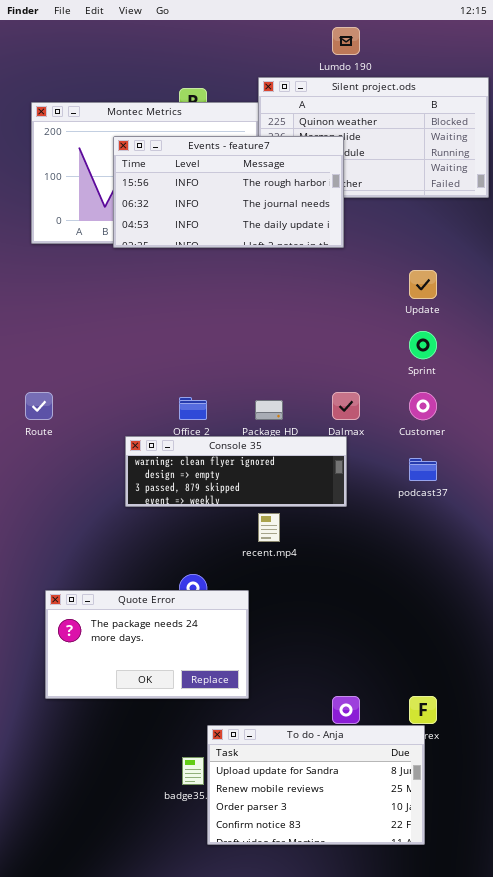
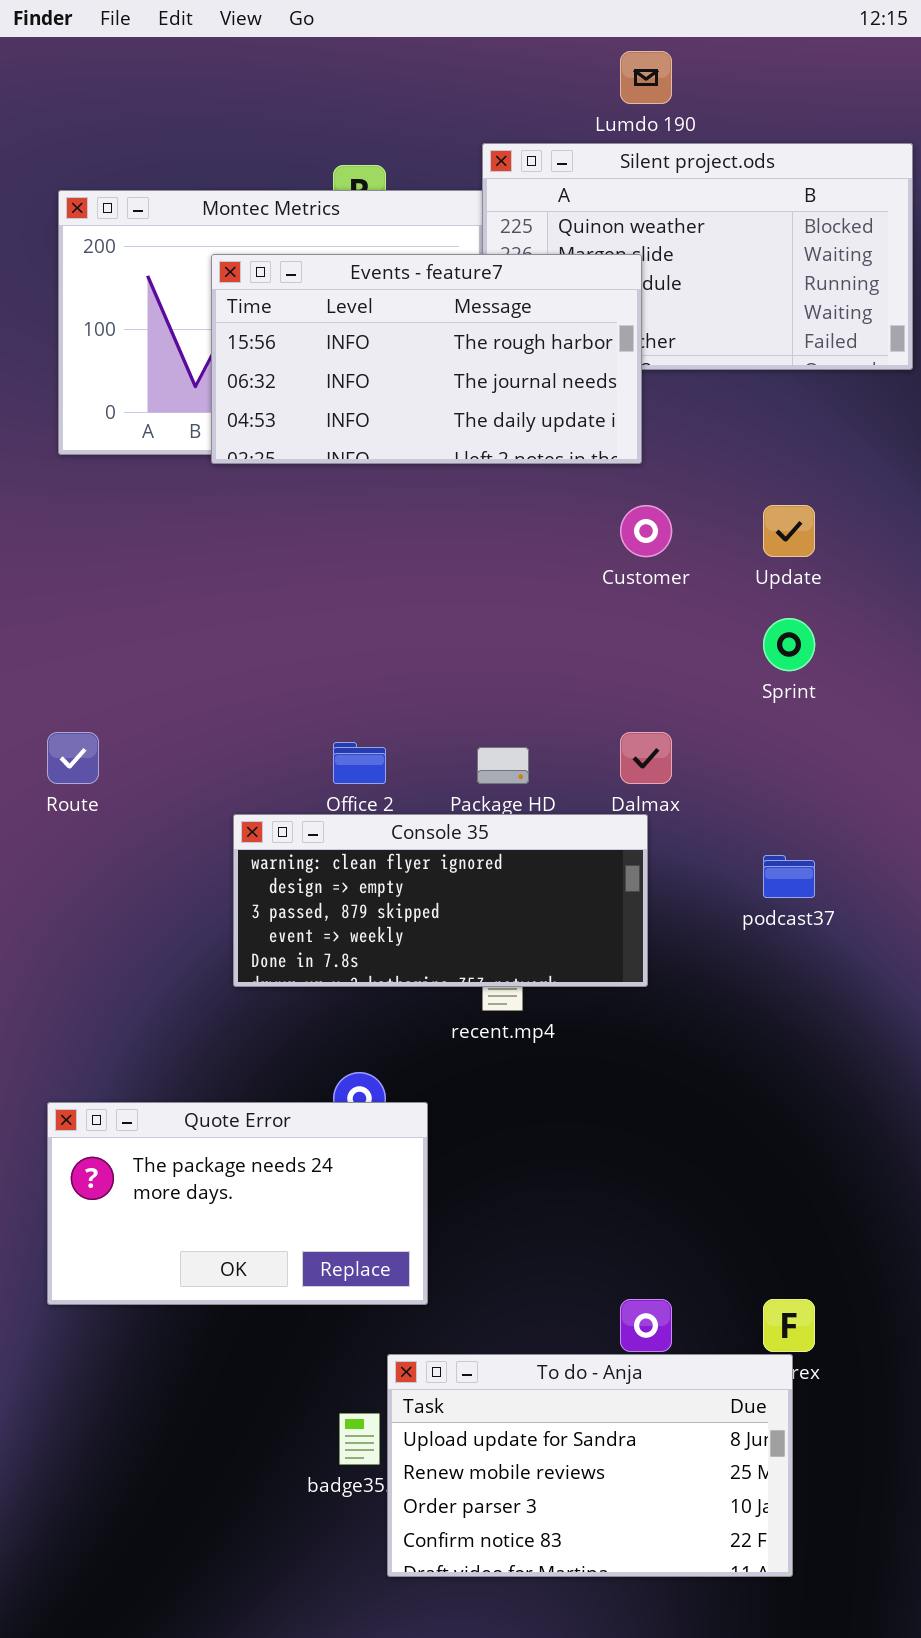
Customer: [409,392,437,420] -> [620,505,672,557], moved
Console 35: [125,436,347,507] -> [233,814,648,987], resized
Quote Error: [45,590,249,699] -> [47,1102,428,1305], moved

